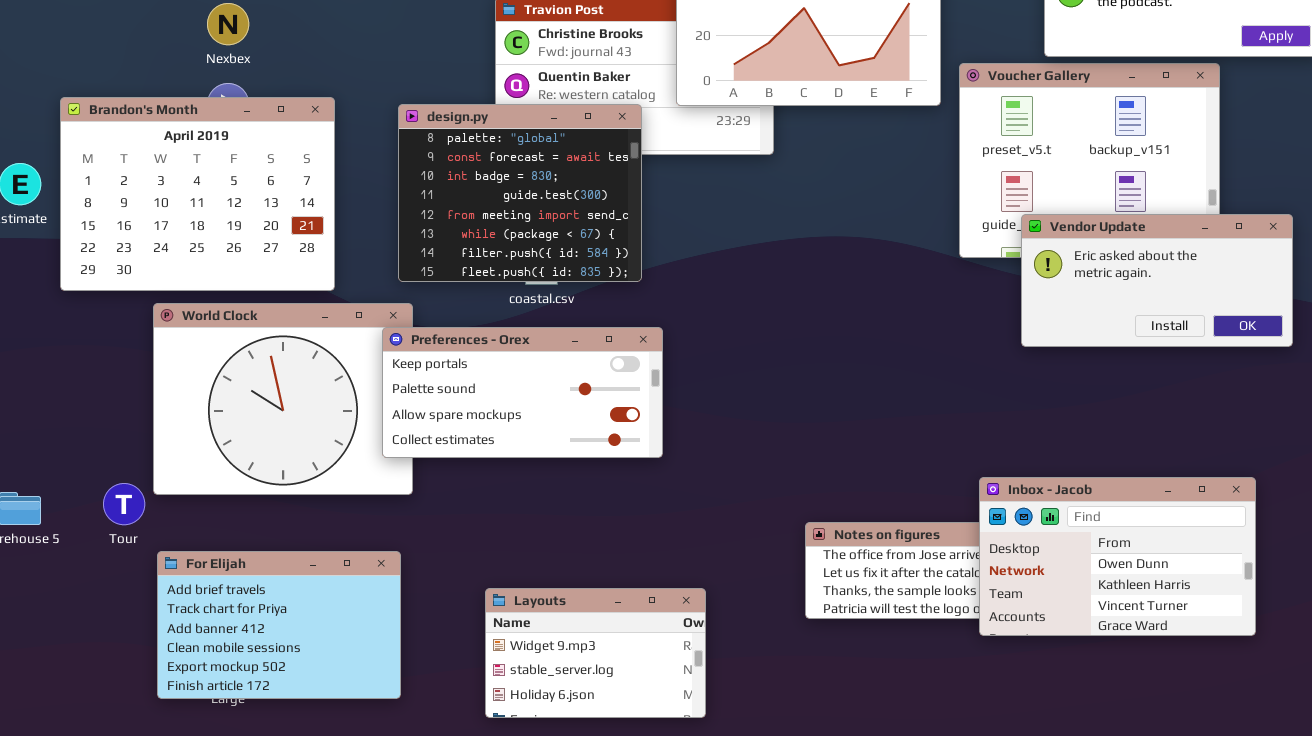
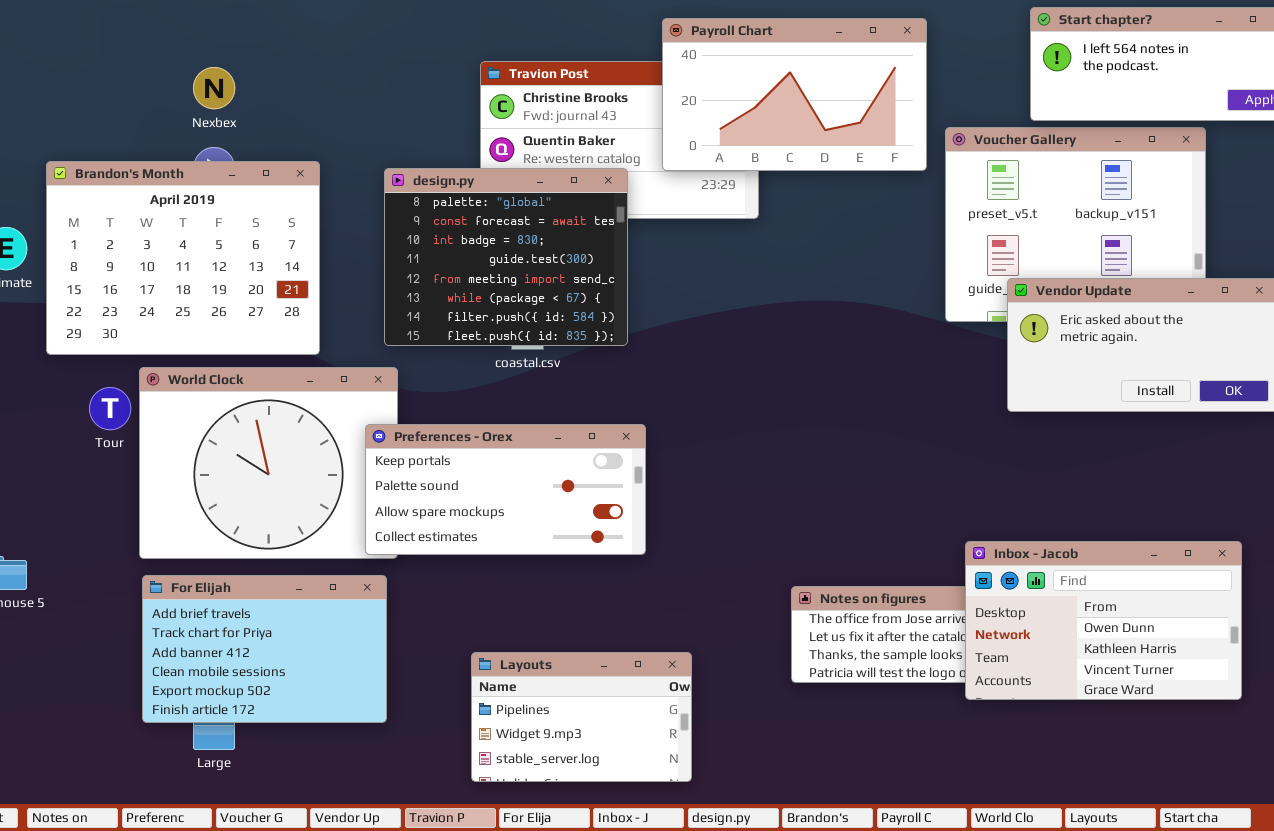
Preferences - Orex: [382,327,663,458] -> [365,424,646,555], moved
Tour: [103,483,145,525] -> [89,387,131,430], moved
For Elijah: [157,551,401,699] -> [142,575,387,723], moved
Layouts: [485,588,706,718] -> [471,652,692,782], scrolled up 1 row

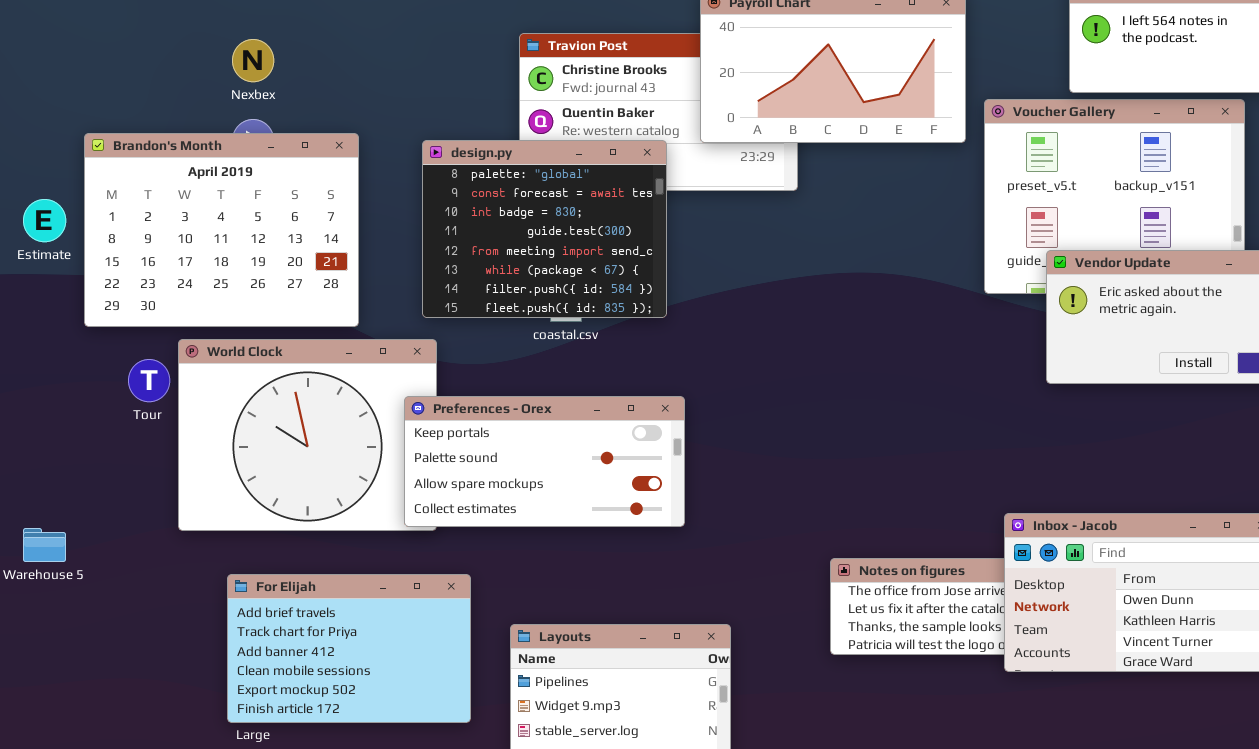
For Elijah: [142,575,387,723] -> [227,574,471,723], moved

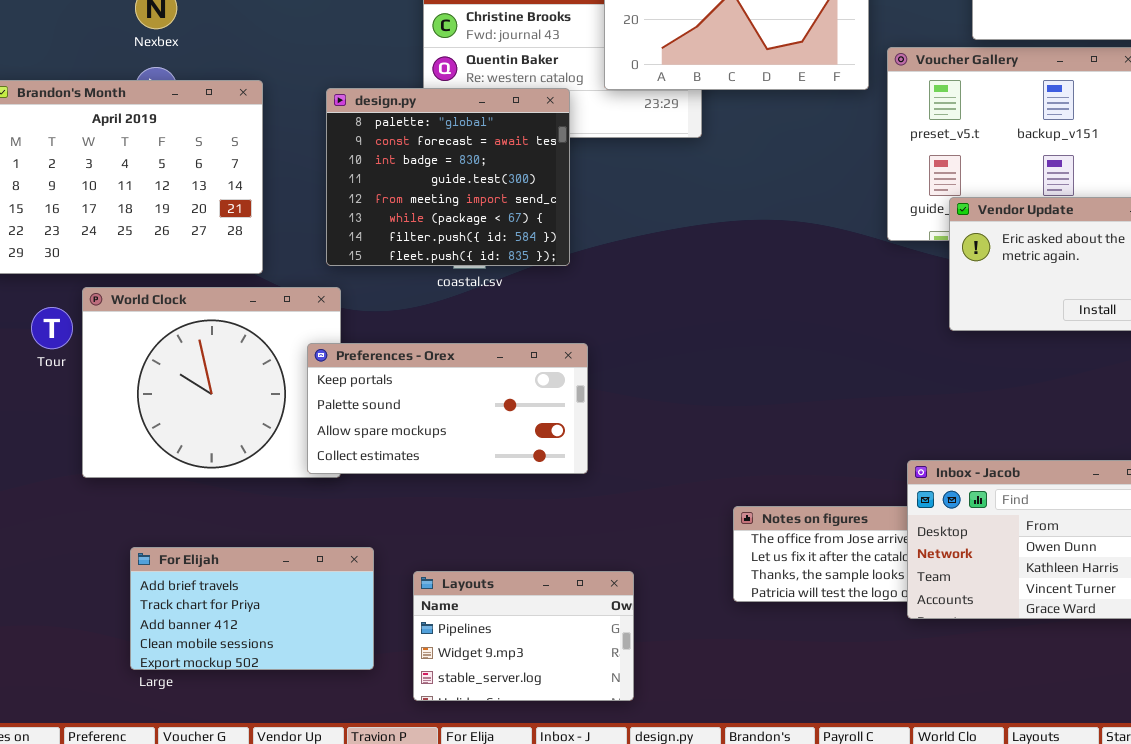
For Elijah: [227,574,471,723] -> [130,547,374,670], resized

